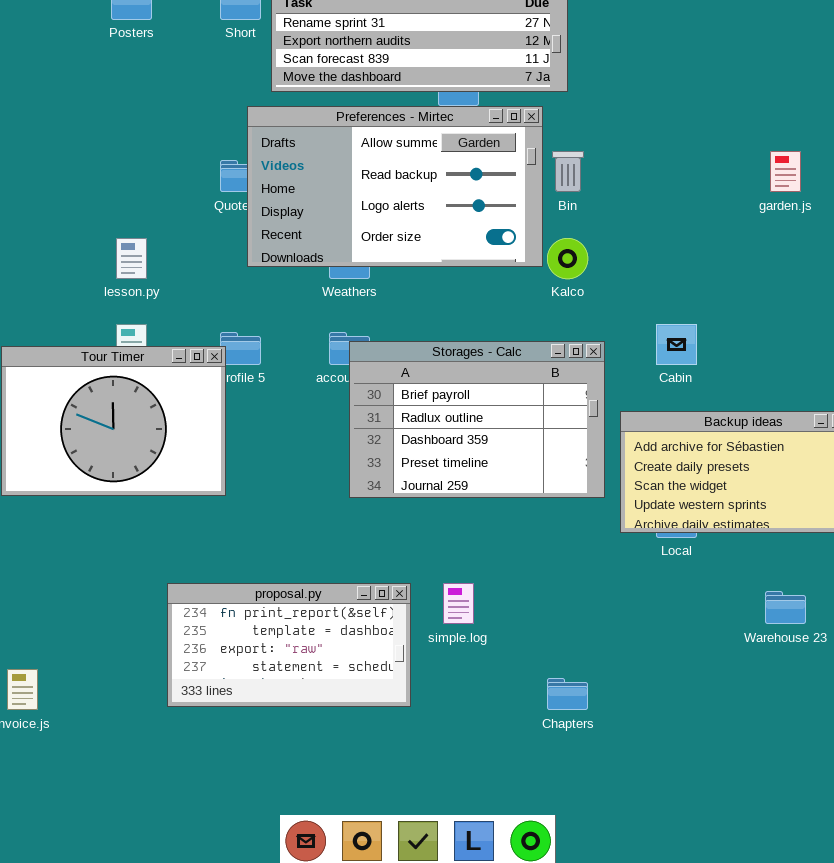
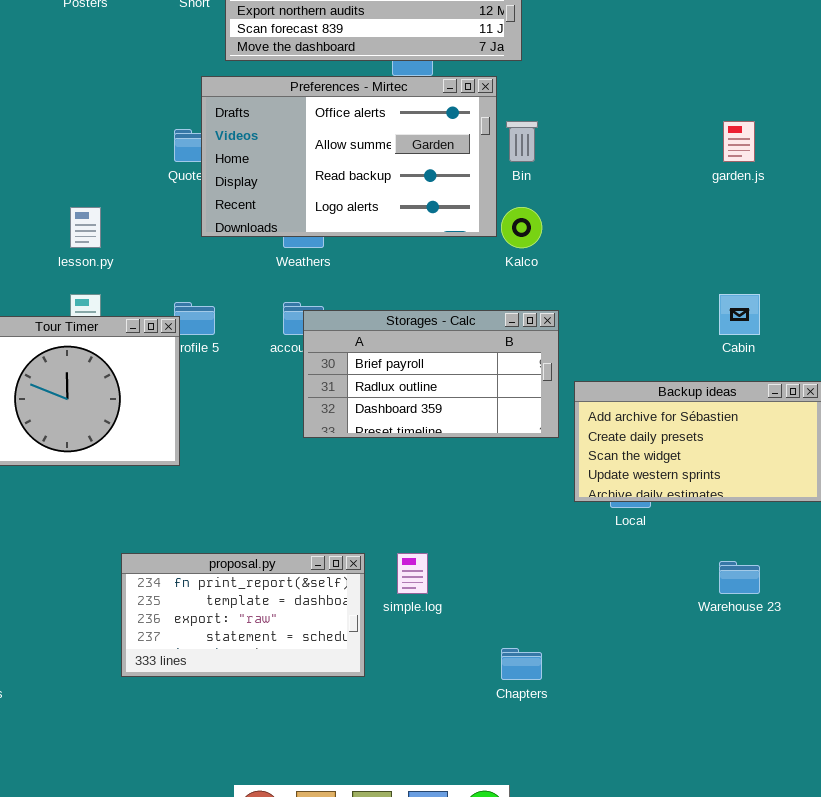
Preferences - Mirtec: [247,106,543,267] -> [201,76,497,237], scrolled up 1 row
Cabin: [656,324,697,365] -> [719,294,760,335], moved
Storages - Calc: [349,341,605,498] -> [303,310,559,438], resized

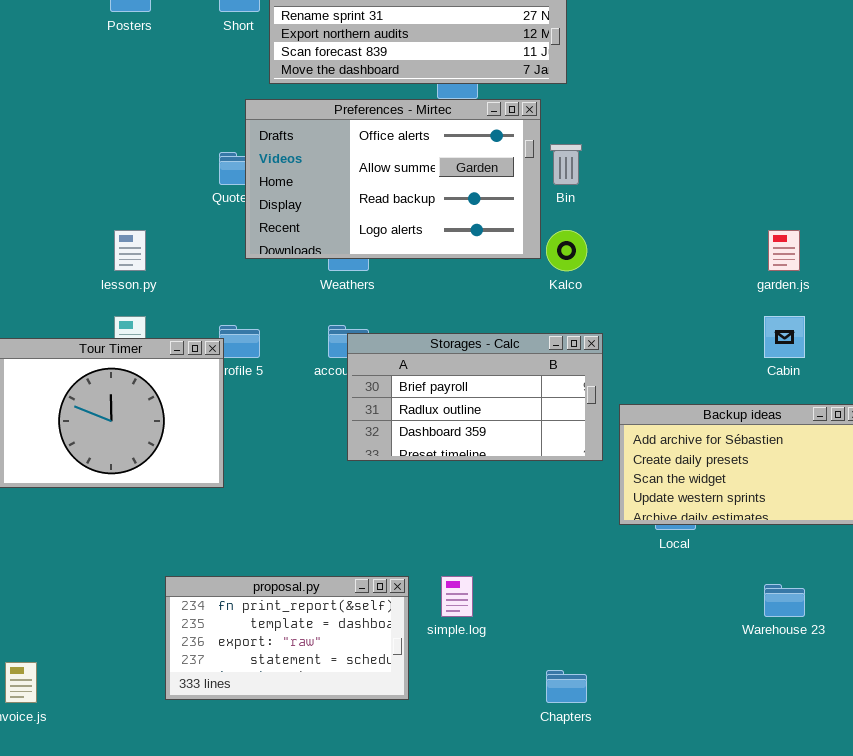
garden.js: [723,121,755,162] -> [768,230,800,271], moved

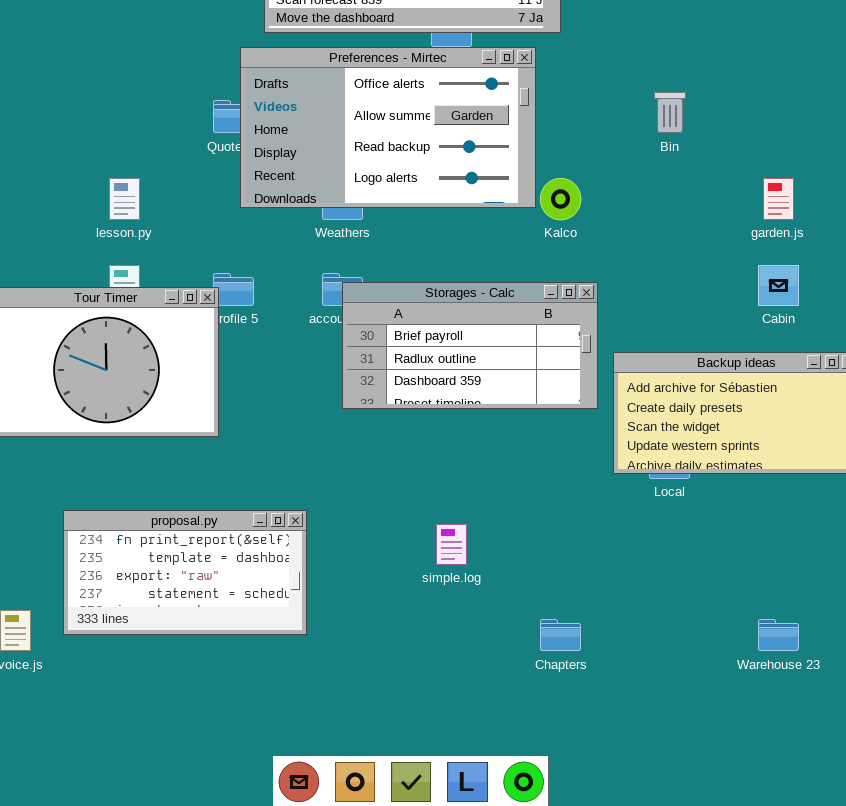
Bin: [550,144,582,185] -> [654,92,686,133], moved
proposal.py: [165,576,409,700] -> [63,510,307,635], moved
Warehouse 23: [764,584,805,617] -> [758,619,799,651], moved

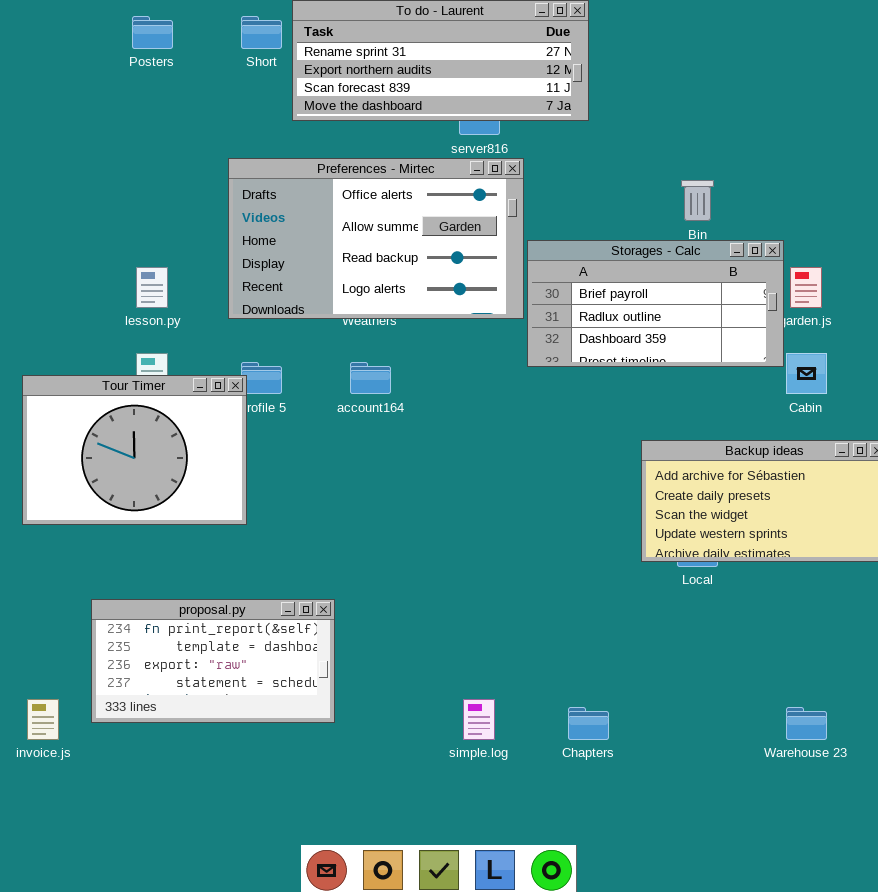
Preferences - Mirtec: [240,47,536,208] -> [228,158,524,319], moved
Storages - Calc: [342,282,598,409] -> [527,240,784,367], moved
simple.log: [436,524,467,565] -> [463,699,495,740], moved

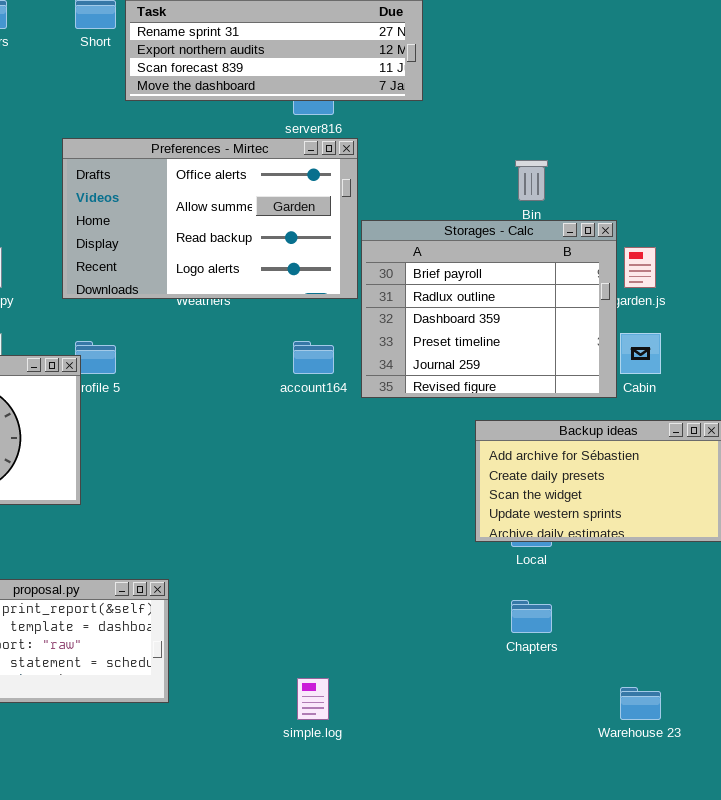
Storages - Calc: [527,240,784,367] -> [361,220,617,398], resized
account164: [350,362,391,394] -> [293,341,334,374], moved
Chapters: [568,707,609,740] -> [511,600,552,633], moved

